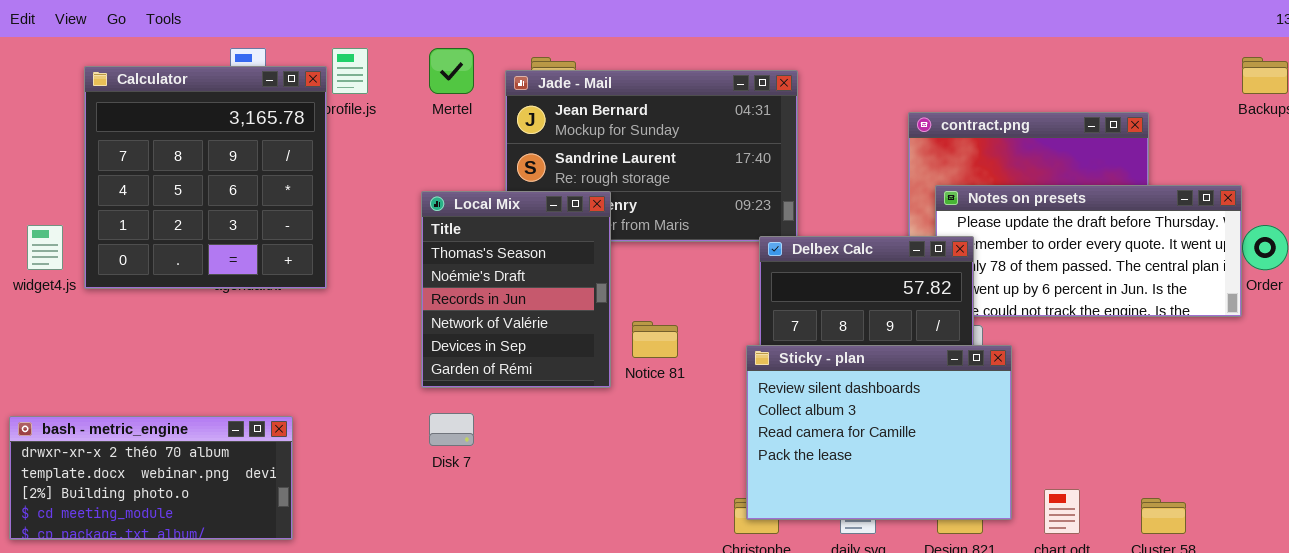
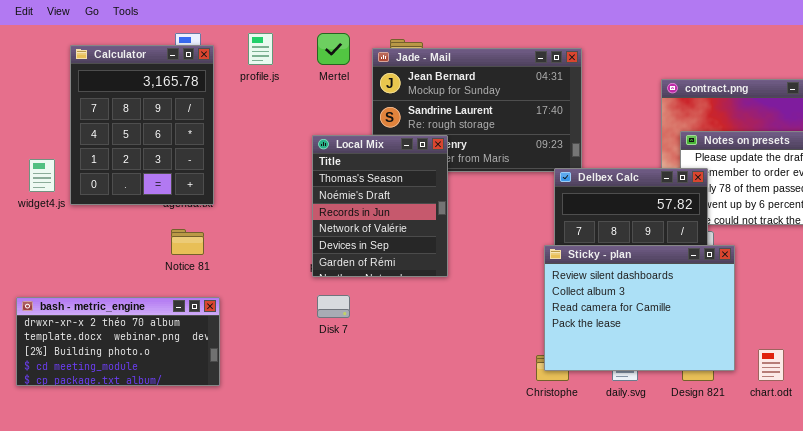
Calculator: [84,66,327,289] -> [70,45,214,205], resized
Notice 81: [632,321,678,358] -> [171,229,204,255], moved

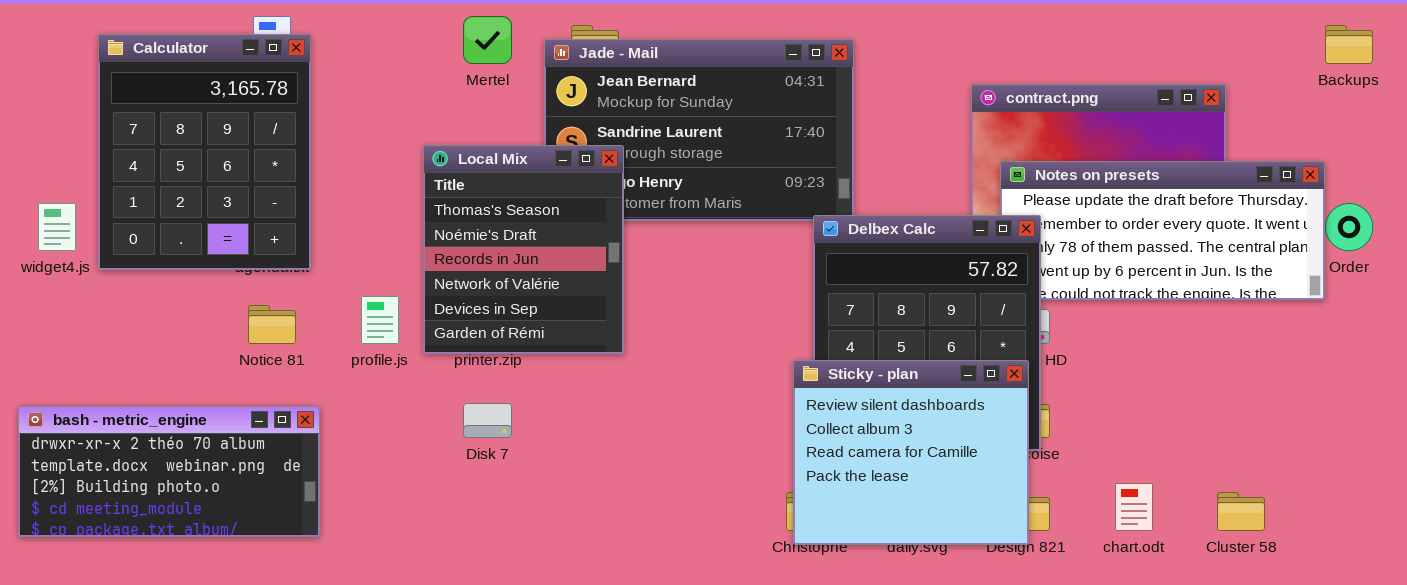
profile.js: [248,33,273,65] -> [361,296,399,344], moved
Local Mix: [312,135,448,277] -> [423,145,624,354], moved
Sticky - plan: [544,245,735,371] -> [793,360,1029,545], moved, resized

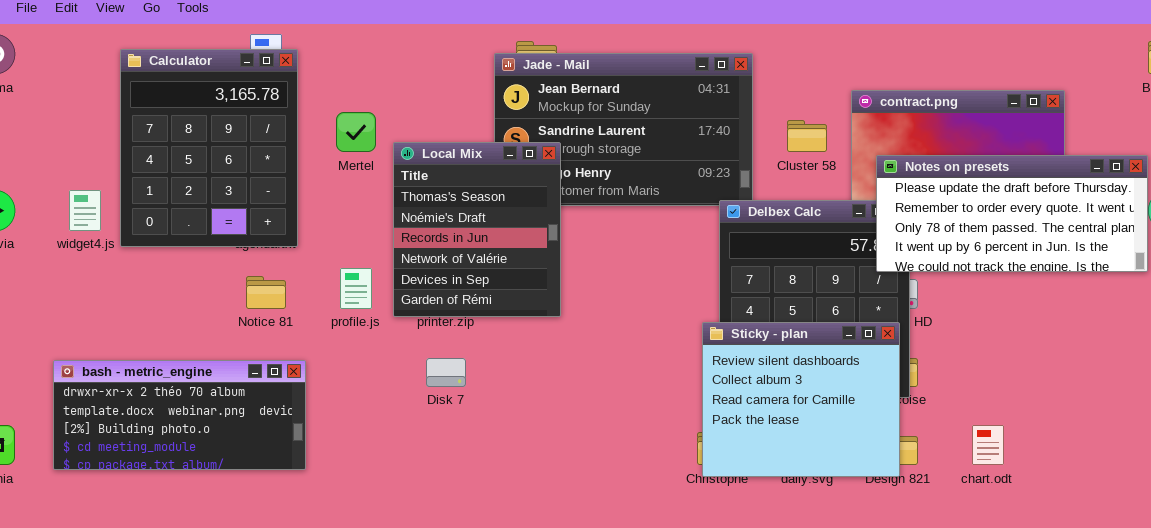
Mertel: [463,16,512,64] -> [336,112,376,152], moved
Notes on presets: [1000,161,1325,300] -> [876,155,1148,272], raised
Cluster 58: [1217,492,1265,531] -> [787,120,827,152], moved

